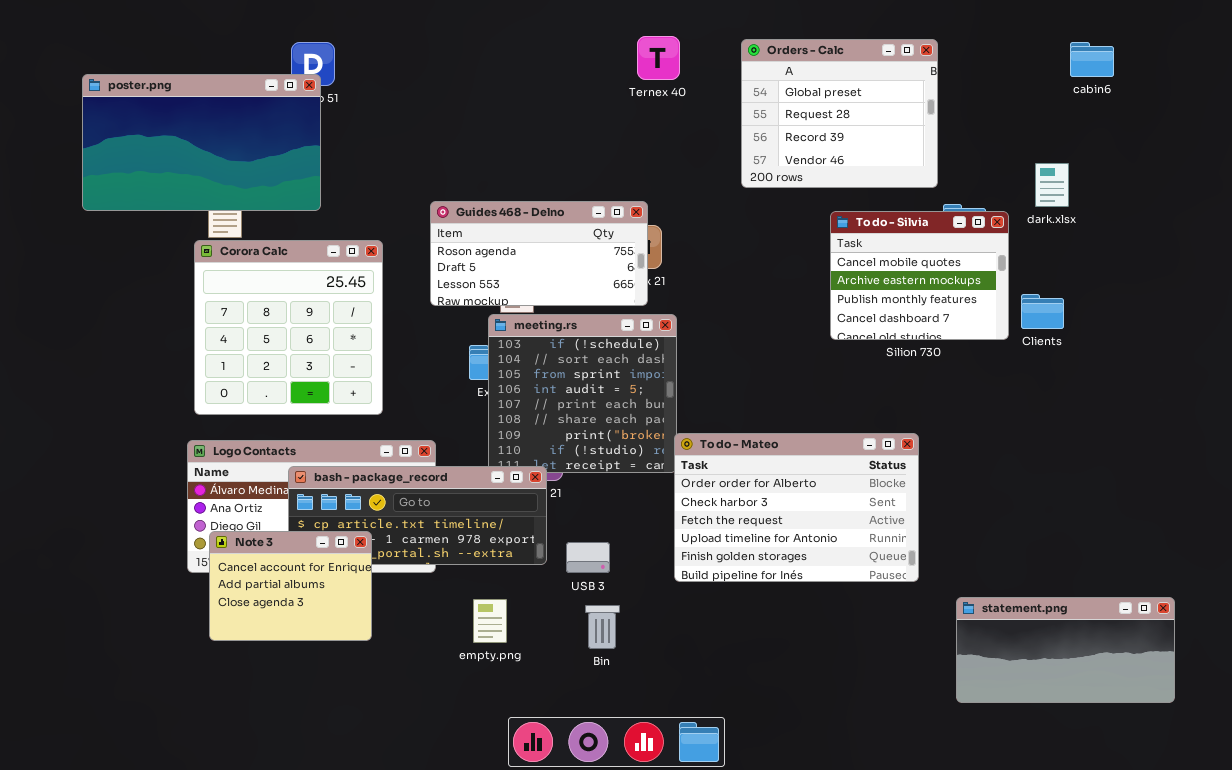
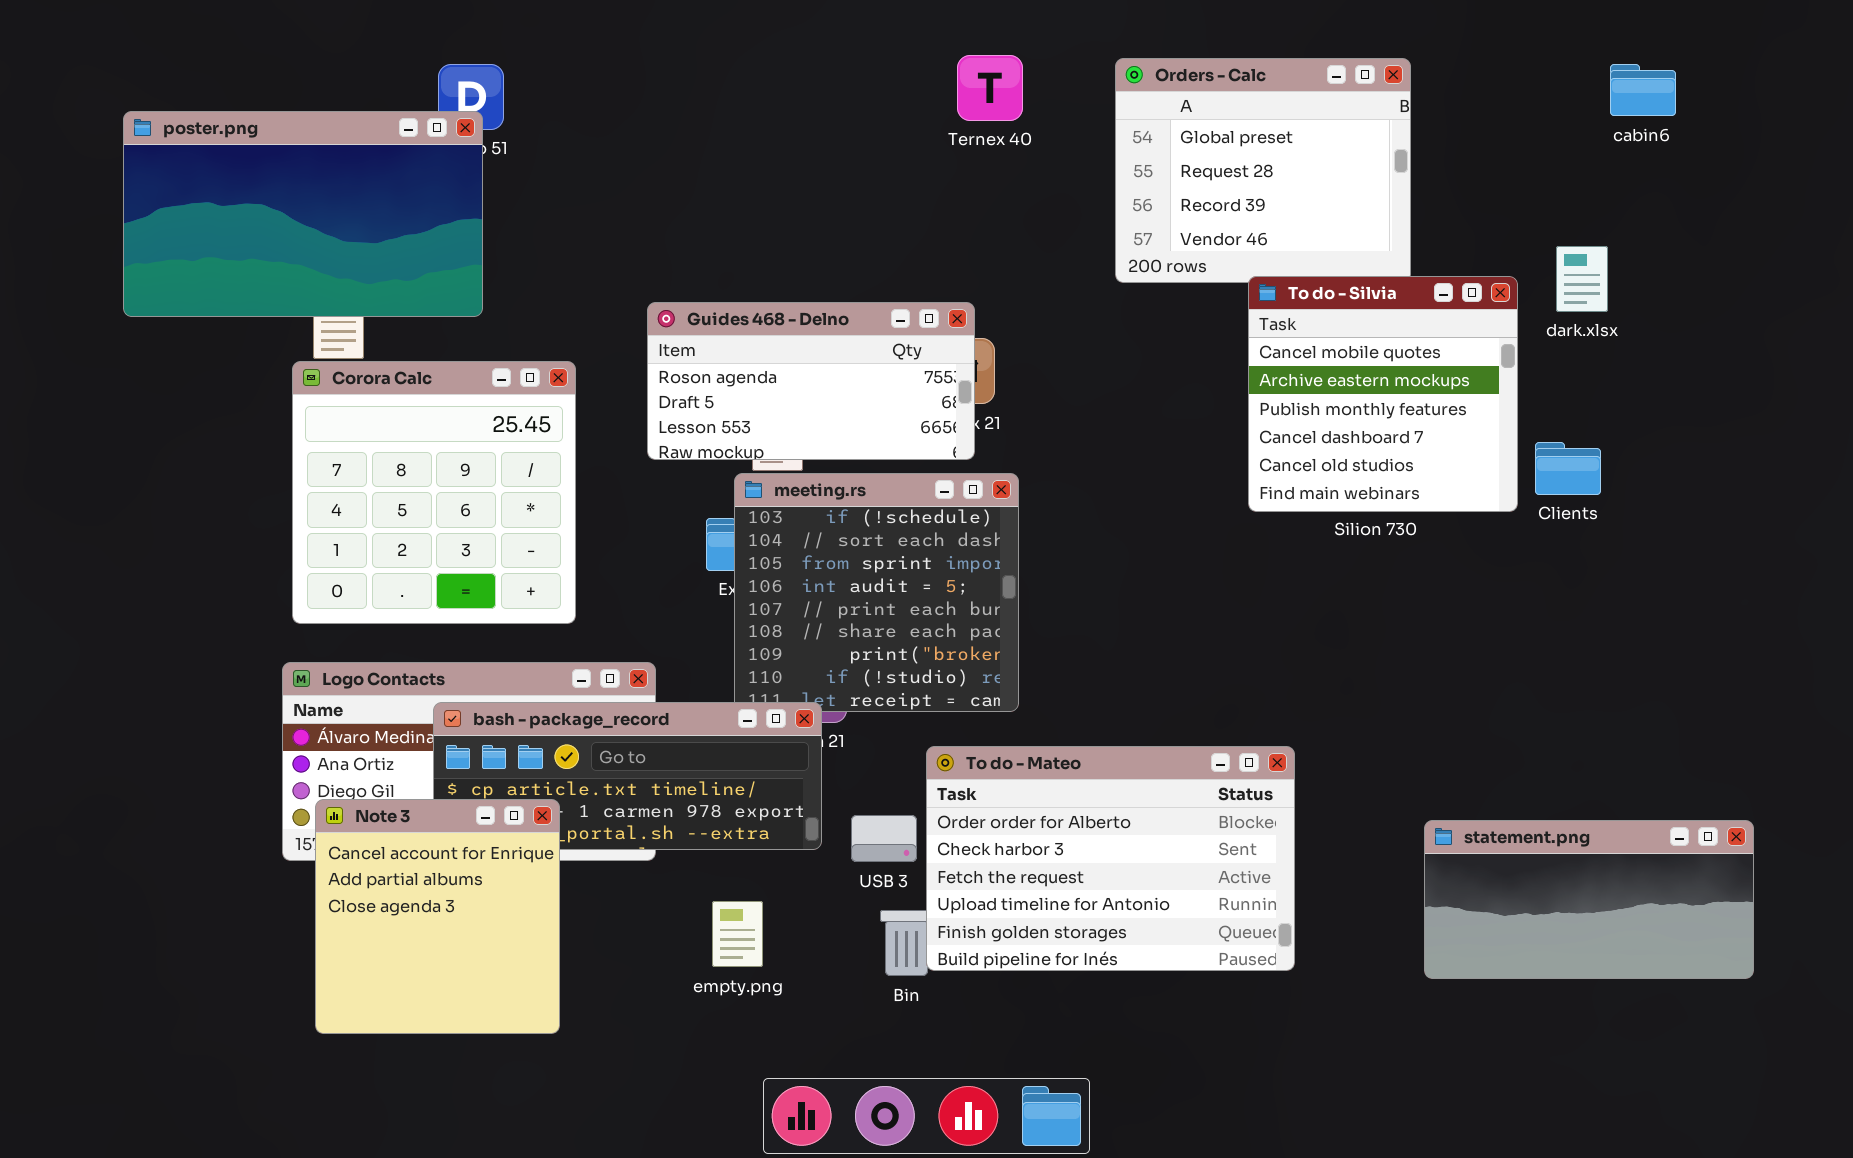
To do - Silvia: [830,211,1009,340] -> [1248,276,1518,512], resized
To do - Mateo: [674,433,919,582] -> [926,746,1295,971], moved
Note 3: [209,531,372,641] -> [315,799,560,1034], resized
statement.png: [956,597,1175,703] -> [1424,820,1754,979], moved

